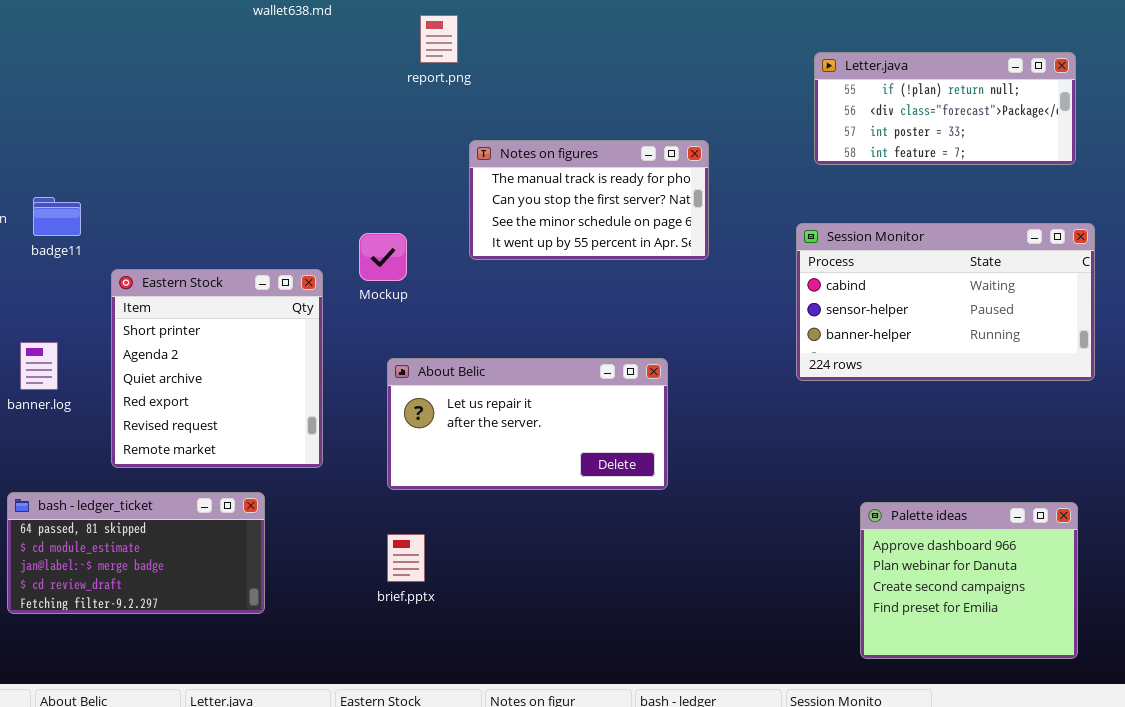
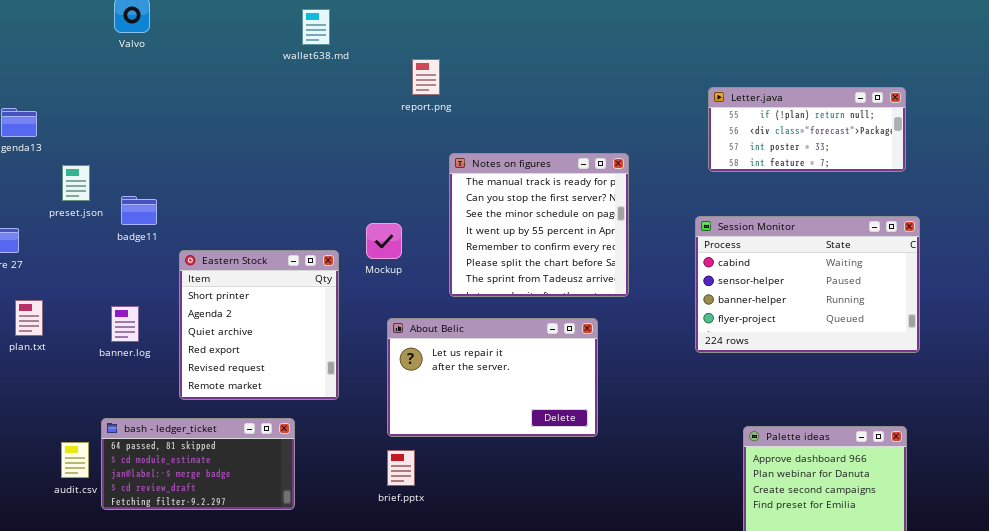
Notes on figures: [469,140,709,260] -> [449,153,629,297], resized
Session Monitor: [796,223,1095,381] -> [695,216,920,353], resized
About Belic: [387,358,668,490] -> [387,318,598,437], resized

